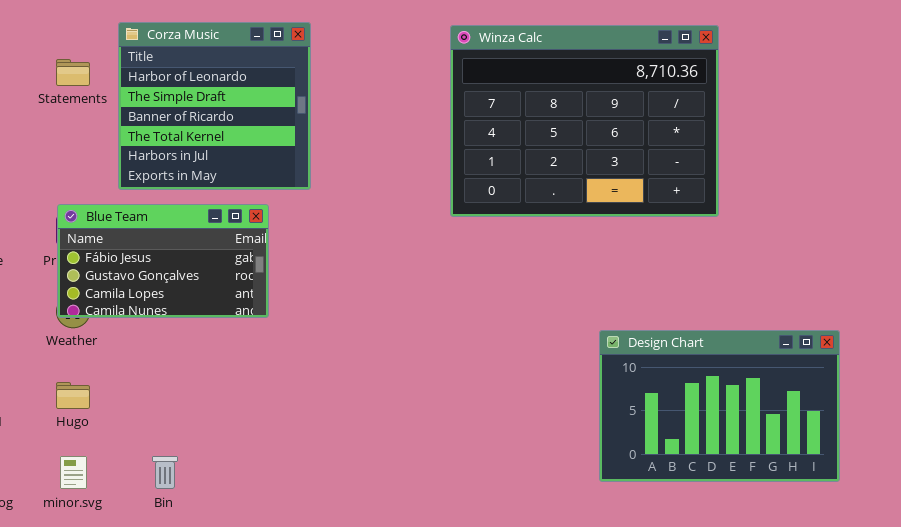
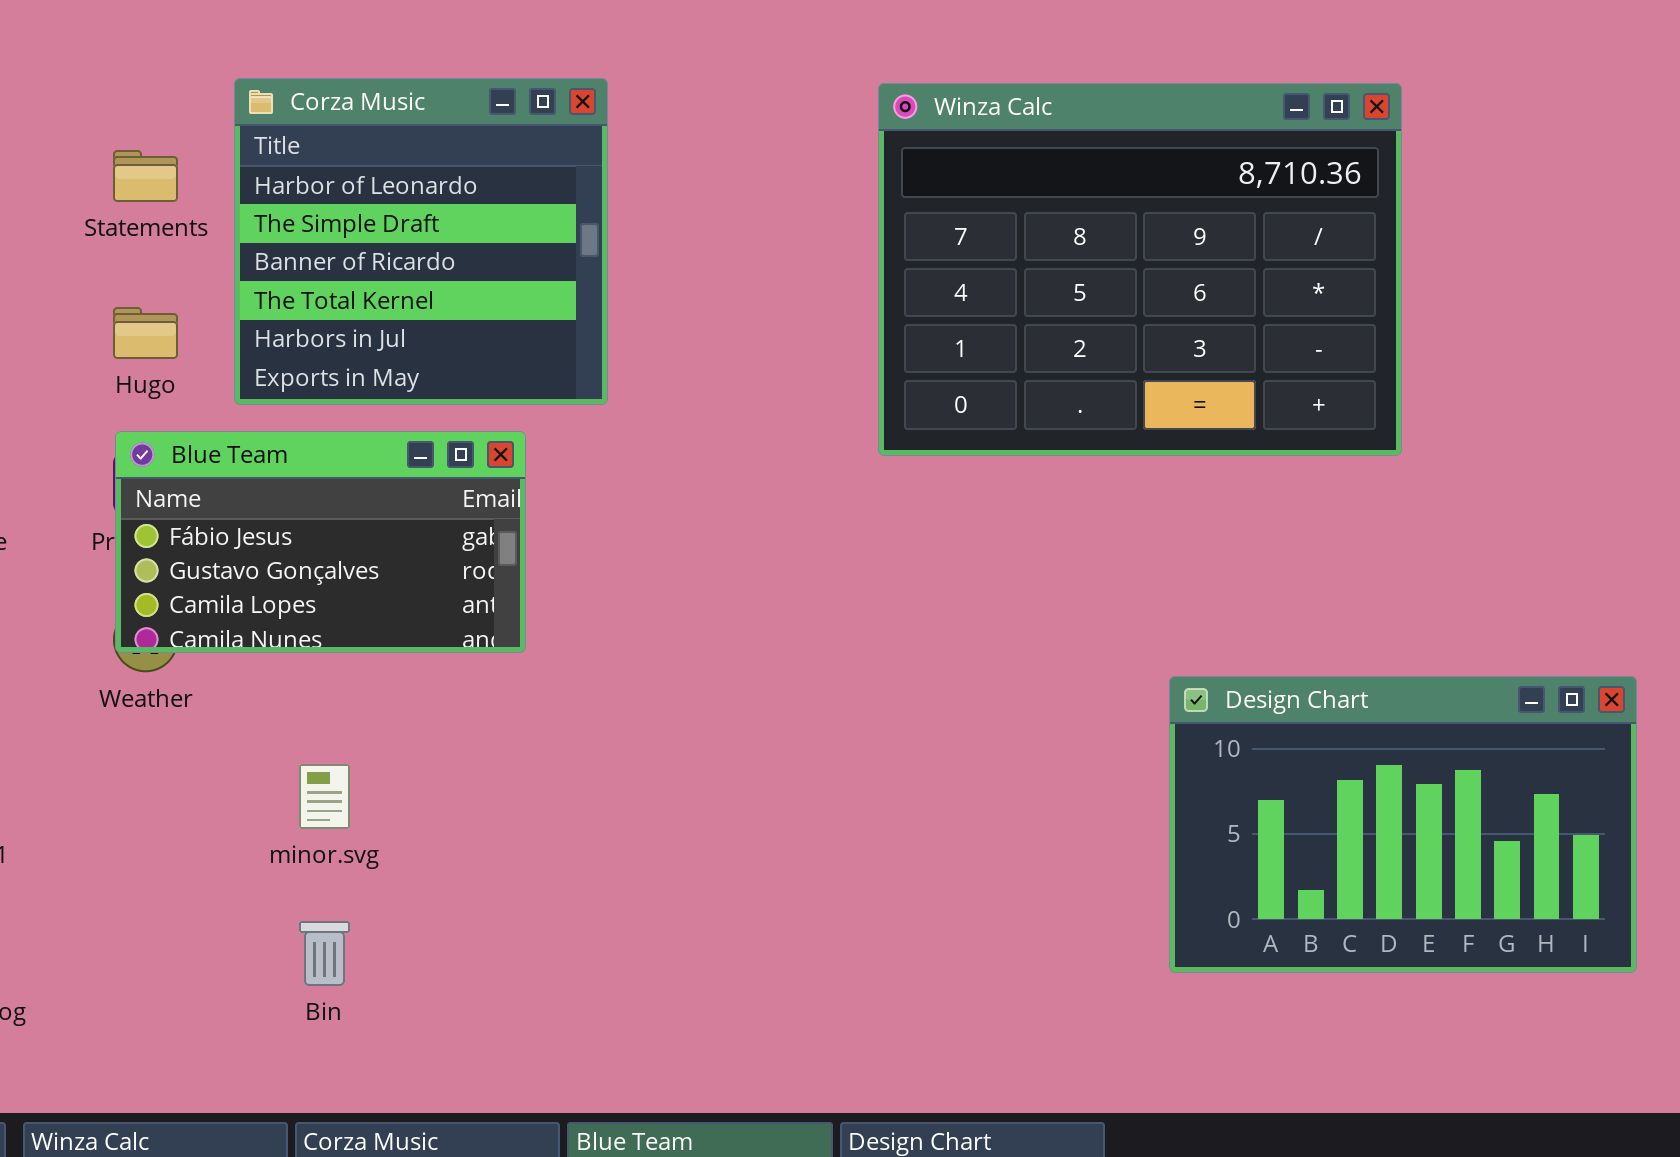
Hugo: [56,382,90,409] -> [113,307,178,359], moved
minor.svg: [60,456,87,489] -> [299,764,350,829], moved

